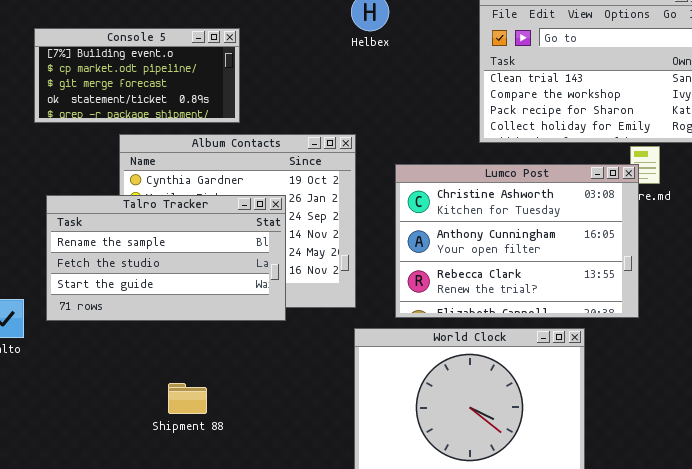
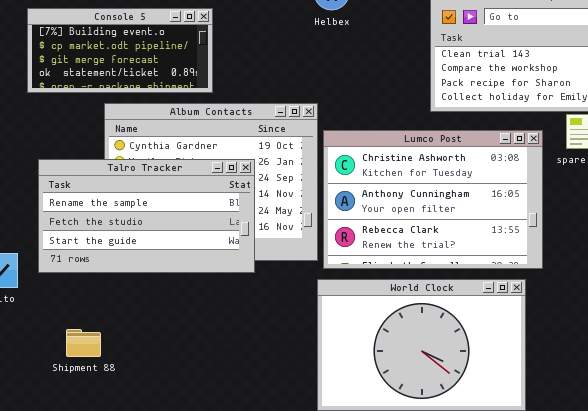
Lumco Post: [395,164,639,318] -> [323,130,543,269], moved
Shipment 88: [168,383,207,414] -> [66,329,101,357], moved

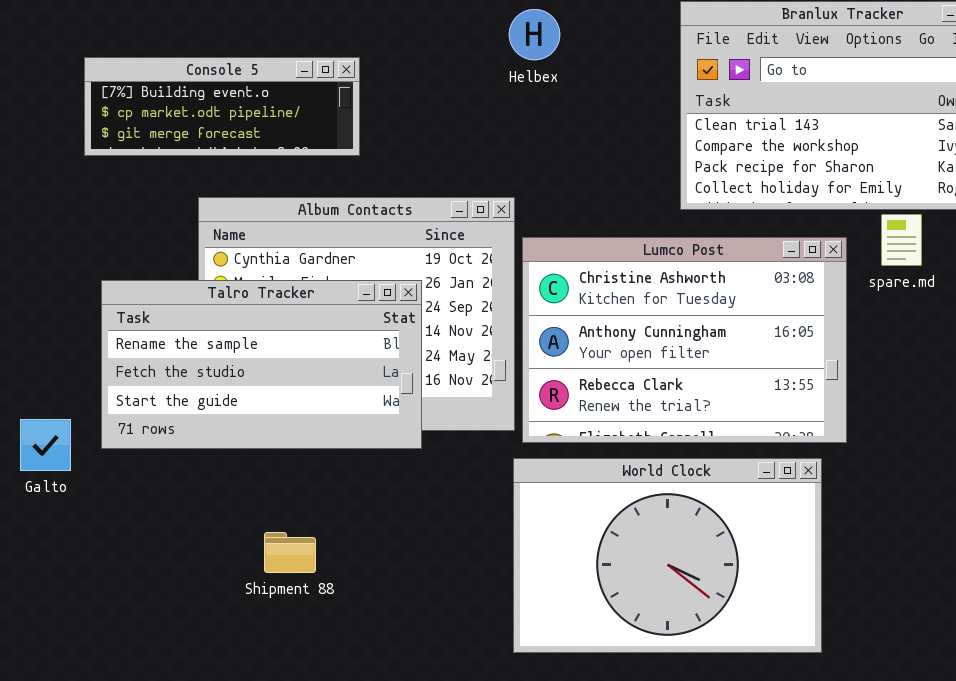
Console 5: [27,8,213,93] -> [84,57,360,156], resized
Shipment 88: [66,329,101,357] -> [264,532,316,573], moved

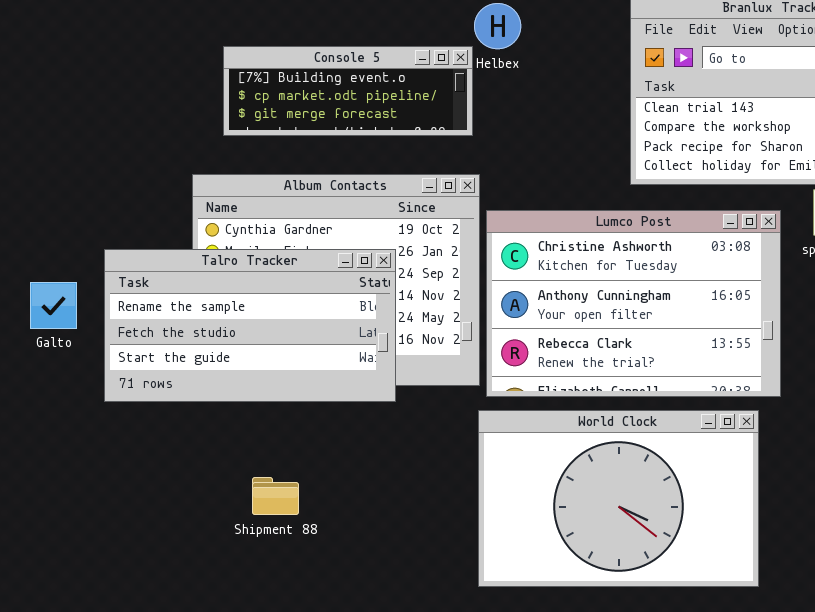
Console 5: [84,57,360,156] -> [223,46,473,136], moved
Galto: [20,419,71,471] -> [30,282,77,329], moved

